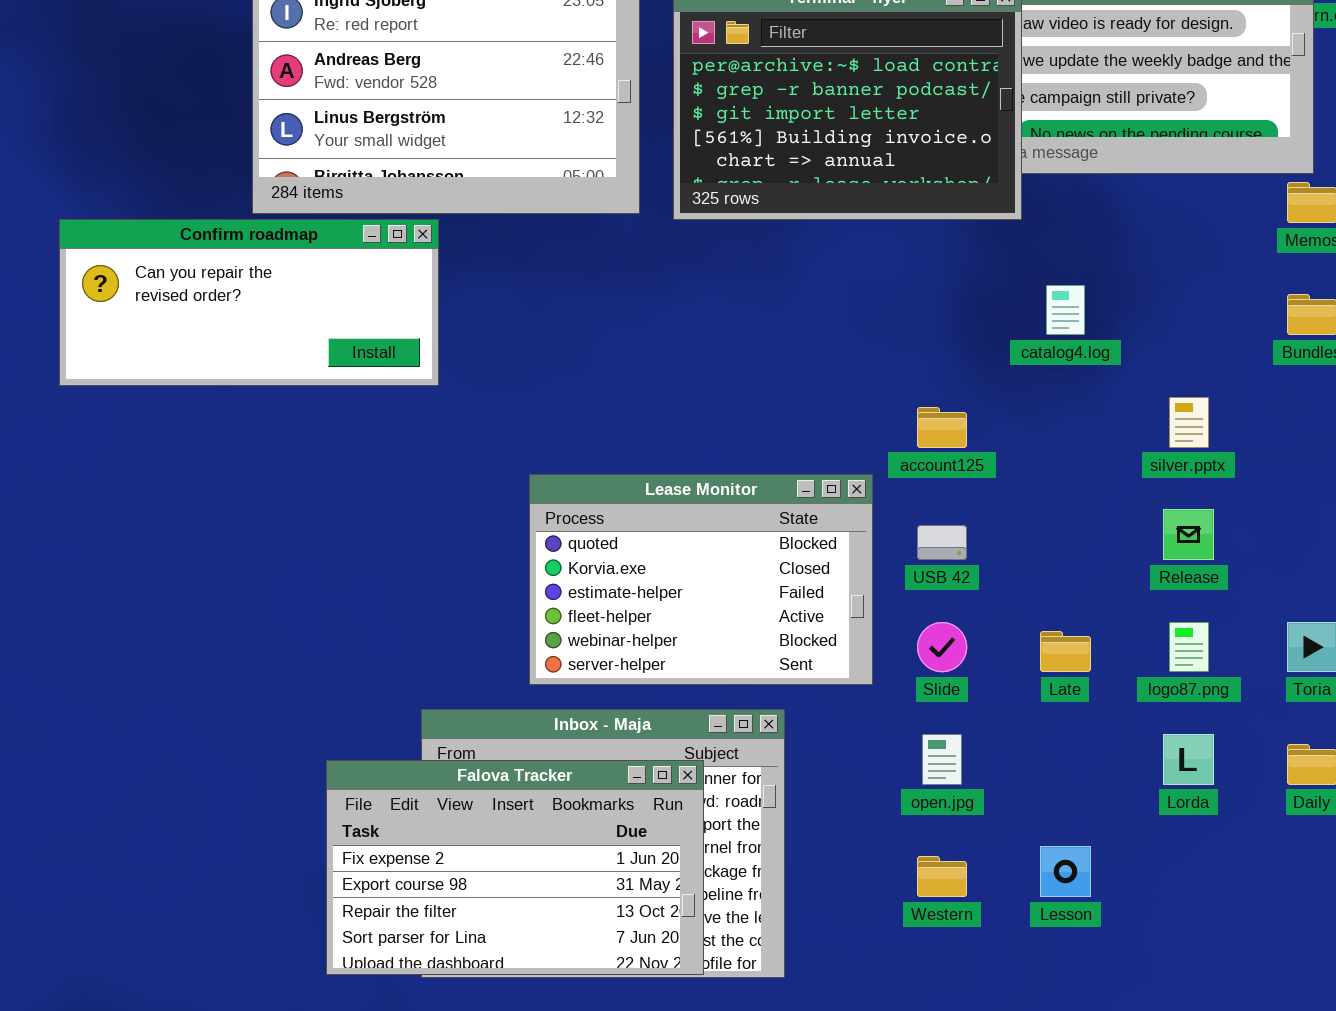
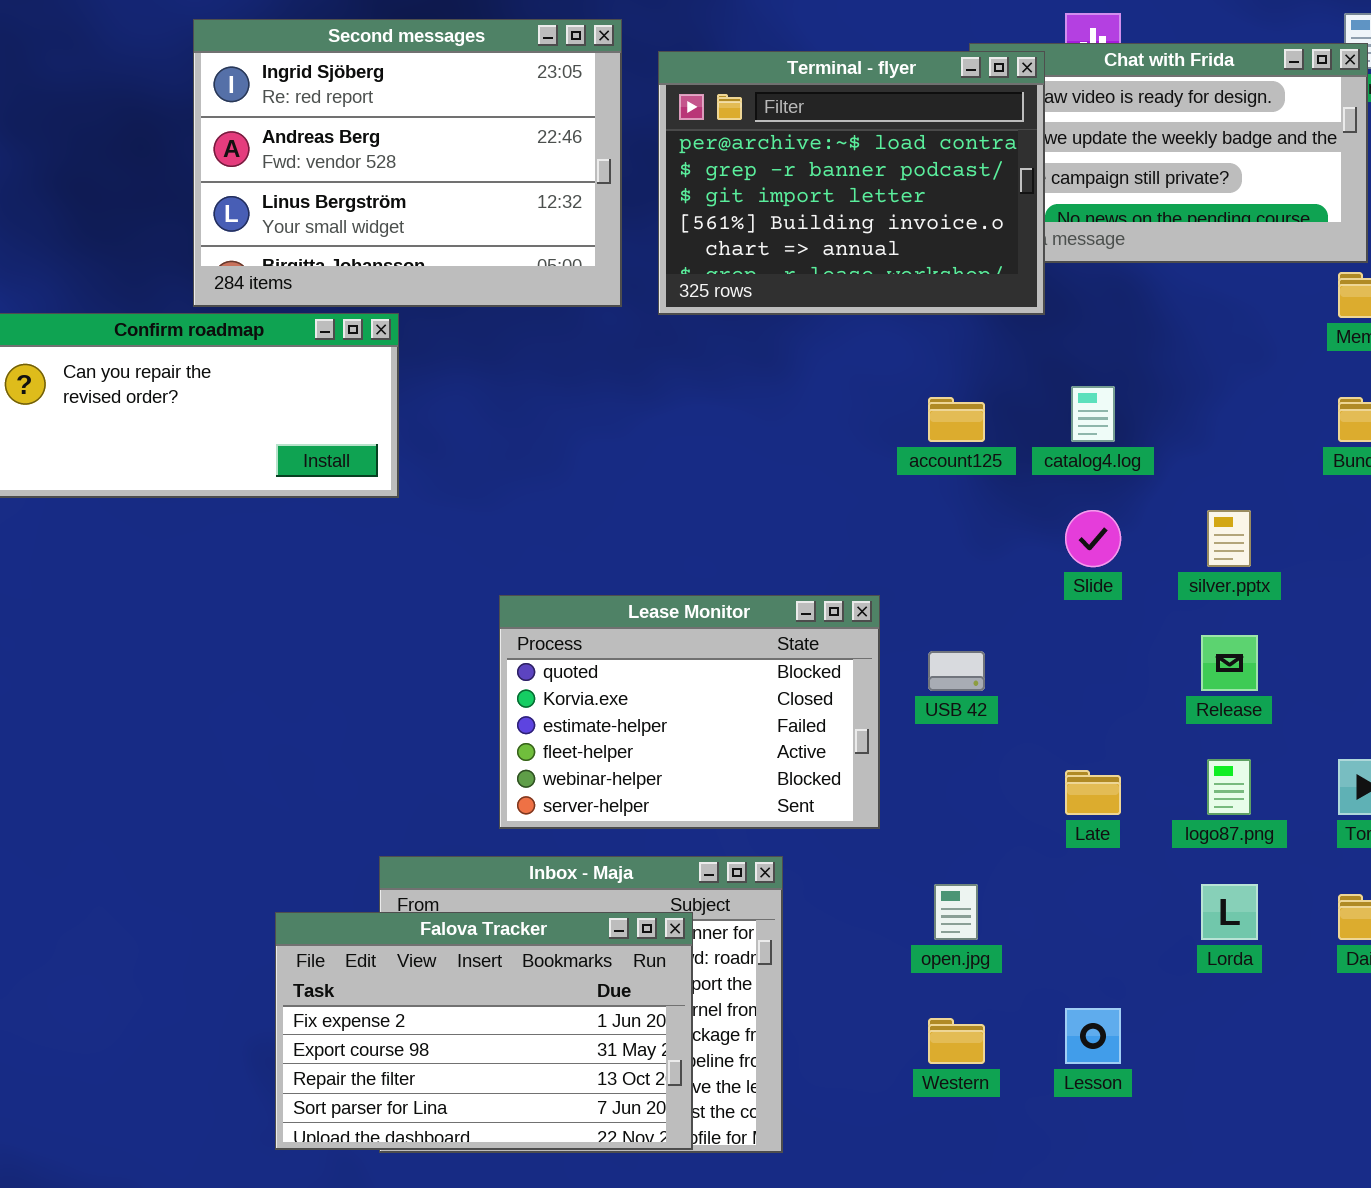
account125: [917,407,967,448] -> [928,397,985,442], moved
Slide: [917,622,967,672] -> [1065,510,1121,567], moved

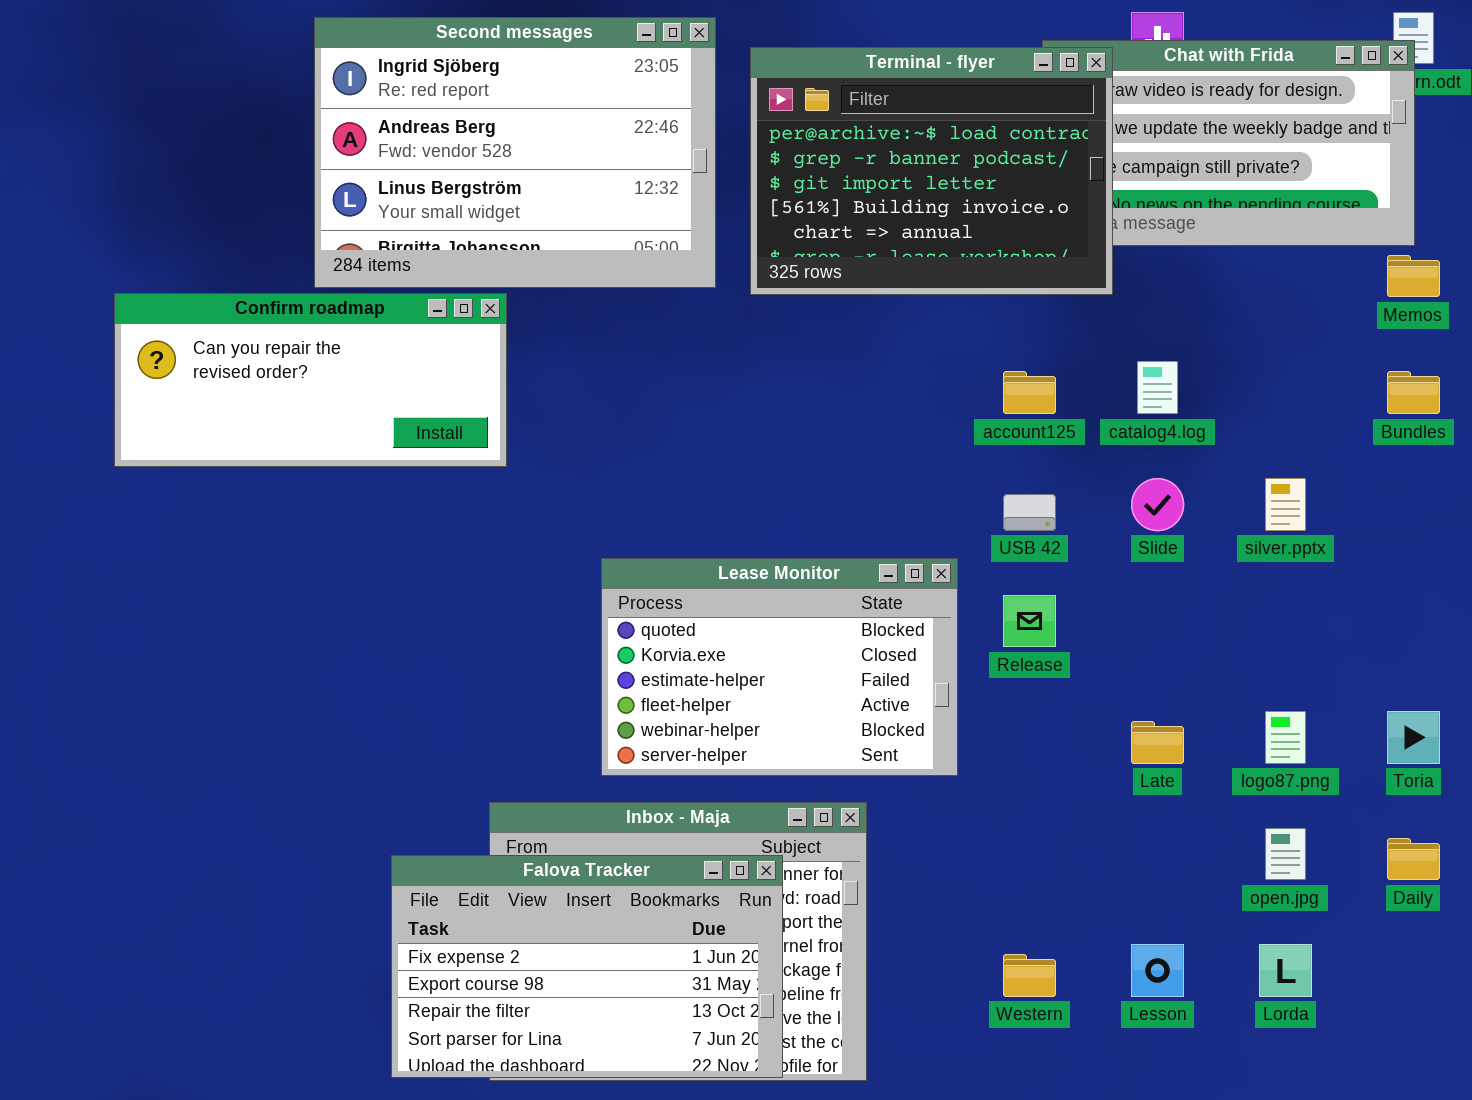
Release: [1201,635,1258,691] -> [1003,595,1056,647], moved
USB 42: [928,651,985,691] -> [1003,494,1056,531], moved
open.jpg: [934,884,978,940] -> [1265,828,1306,880], moved
Lorda: [1201,884,1258,940] -> [1259,944,1312,997], moved

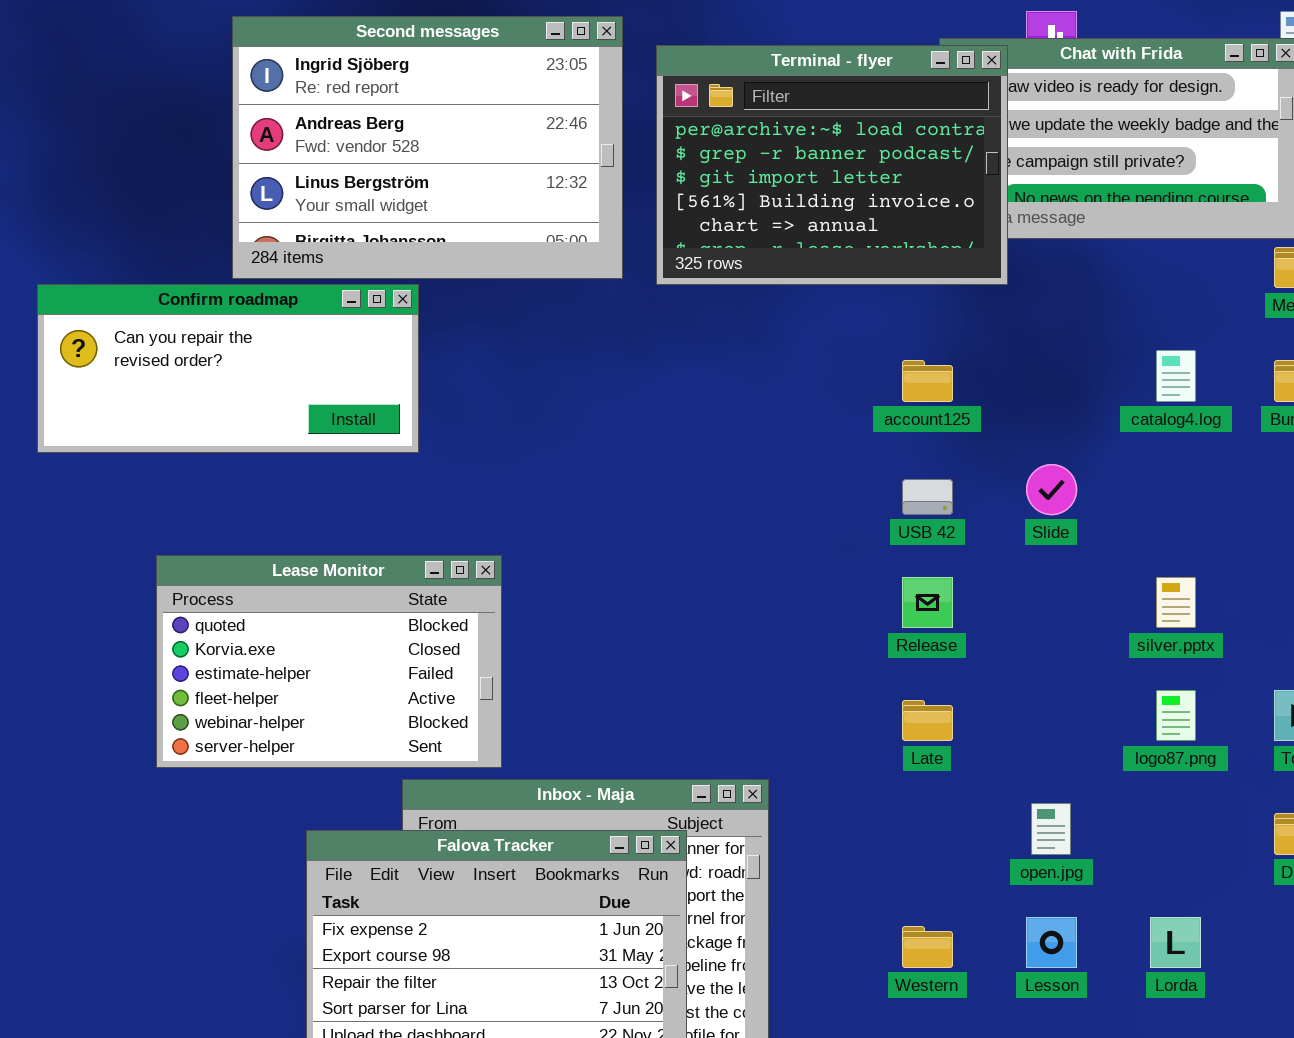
catalog4.log: [1137,361,1178,414] -> [1156,350,1196,402], moved
silver.pptx: [1265,478,1306,531] -> [1156,577,1196,628], moved
Lease Monitor: [601,558,958,776] -> [156,555,502,768], moved
Late: [1131,721,1184,764] -> [902,700,953,741], moved
open.jpg: [1265,828,1306,880] -> [1031,803,1071,855], moved

